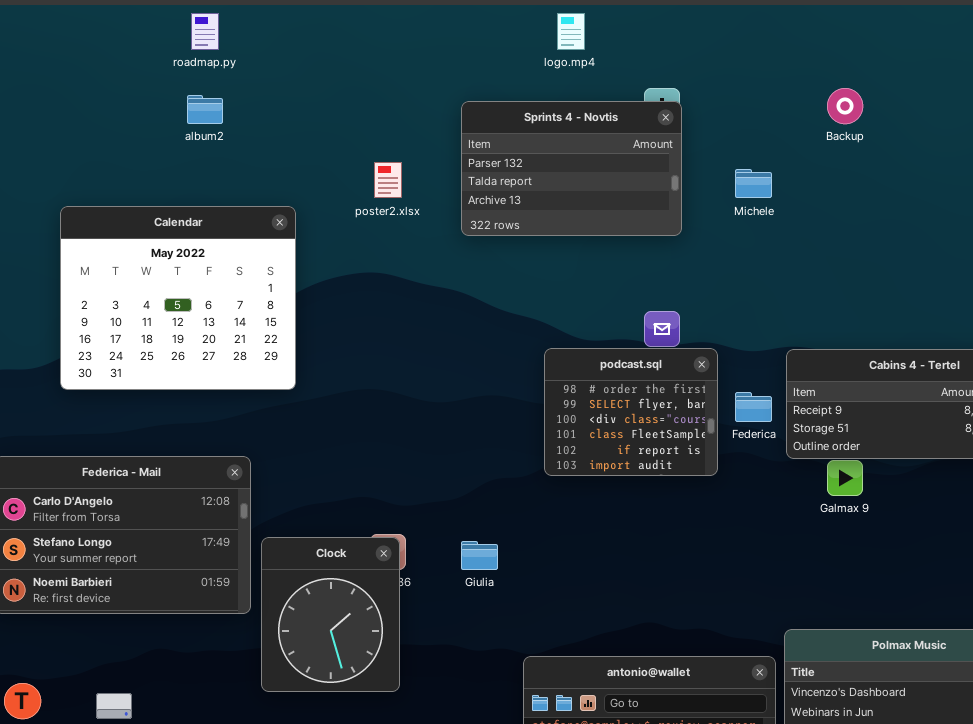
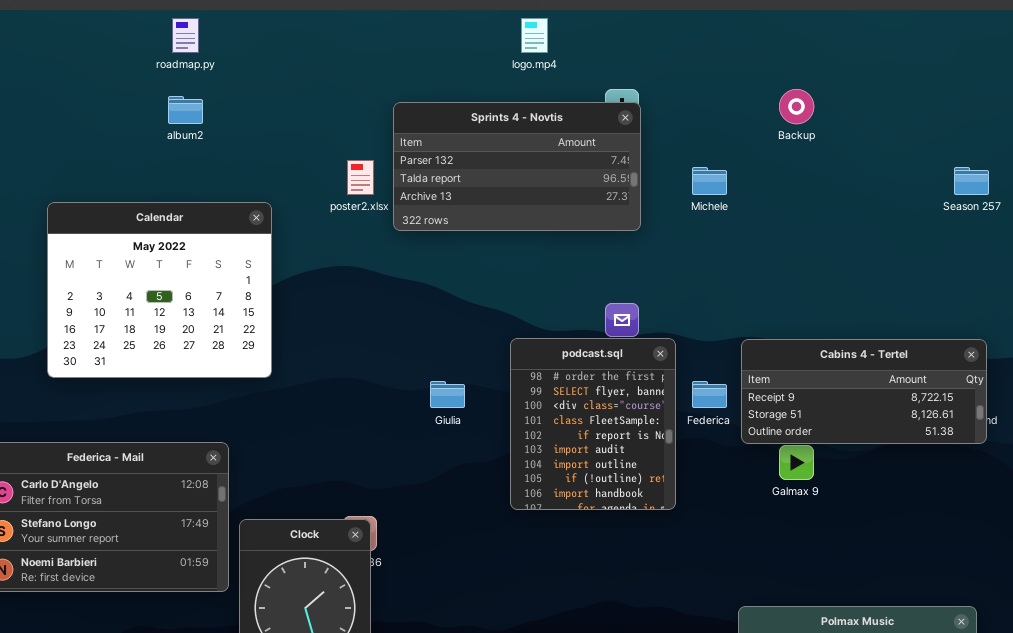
Sprints 4 - Novtis: [461,101,682,236] -> [393,102,641,231], resized
podcast.sql: [544,348,718,476] -> [510,338,676,510], resized
Giulia: [461,541,498,570] -> [430,381,465,408], moved

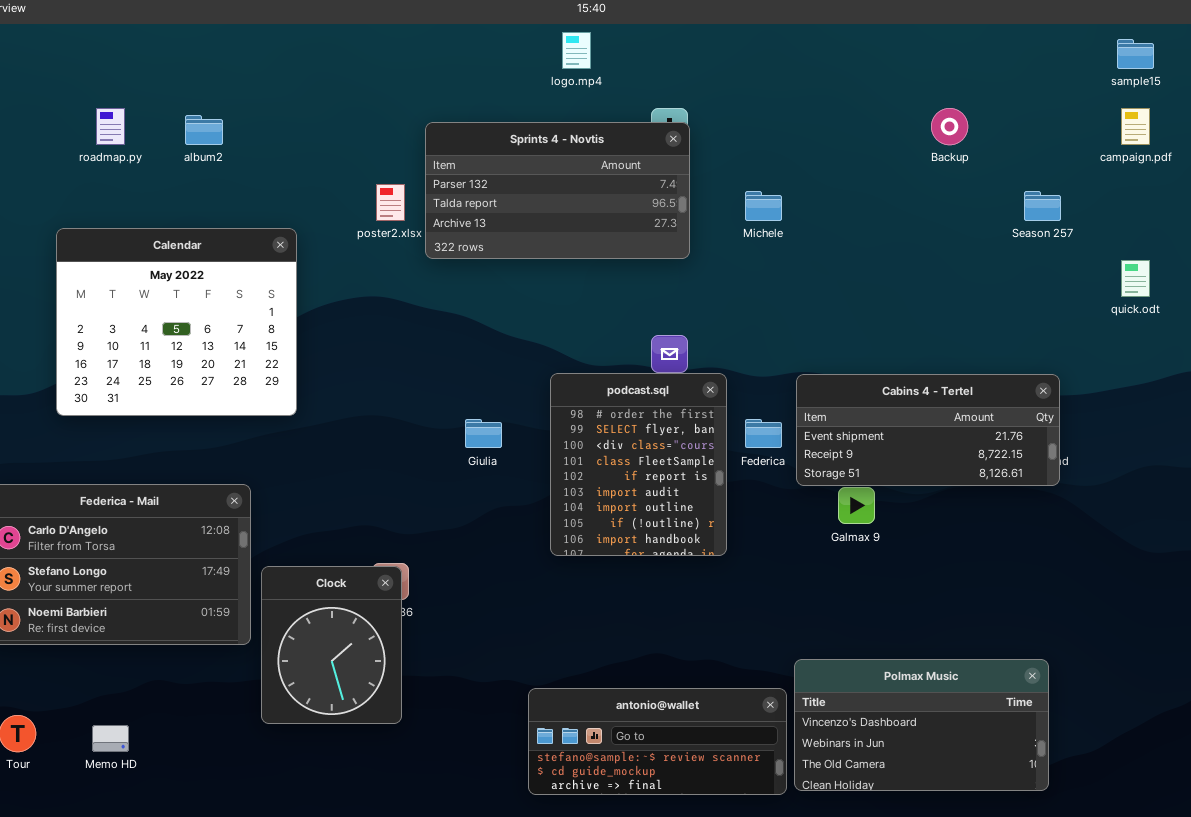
roadmap.py: [172,18,199,53] -> [96,108,125,145], moved
Backup: [779,89,814,124] -> [931,108,968,145], moved
Cabins 4 - Tertel: [741,339,987,444] -> [796,374,1060,486], scrolled up 1 row

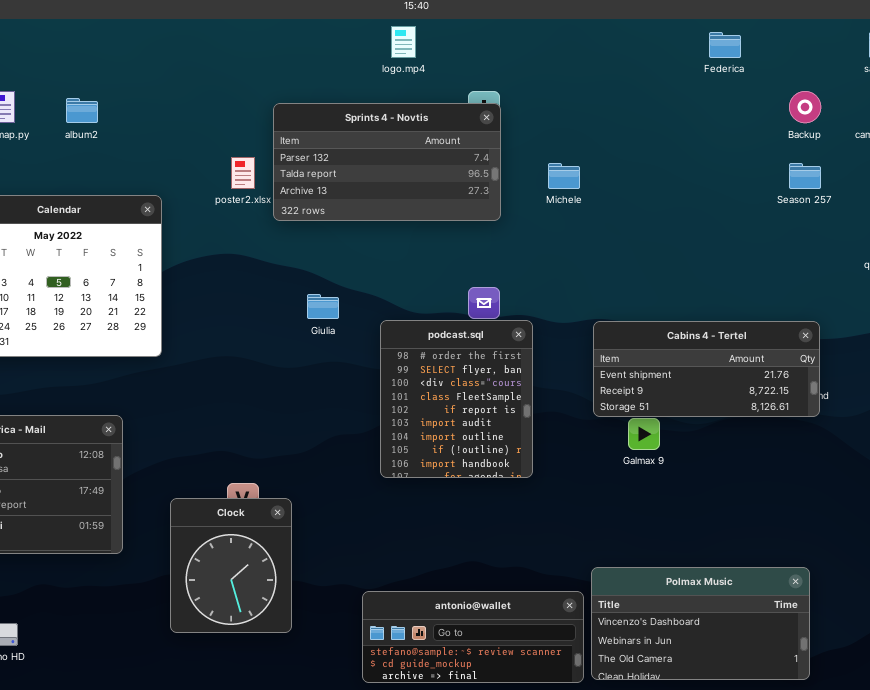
Backup: [931,108,968,145] -> [789,91,821,123], moved
Giulia: [465,419,502,448] -> [307,294,339,319], moved
Federica: [745,419,782,448] -> [709,32,741,58], moved
Clock: [261,566,402,724] -> [170,498,292,633], moved

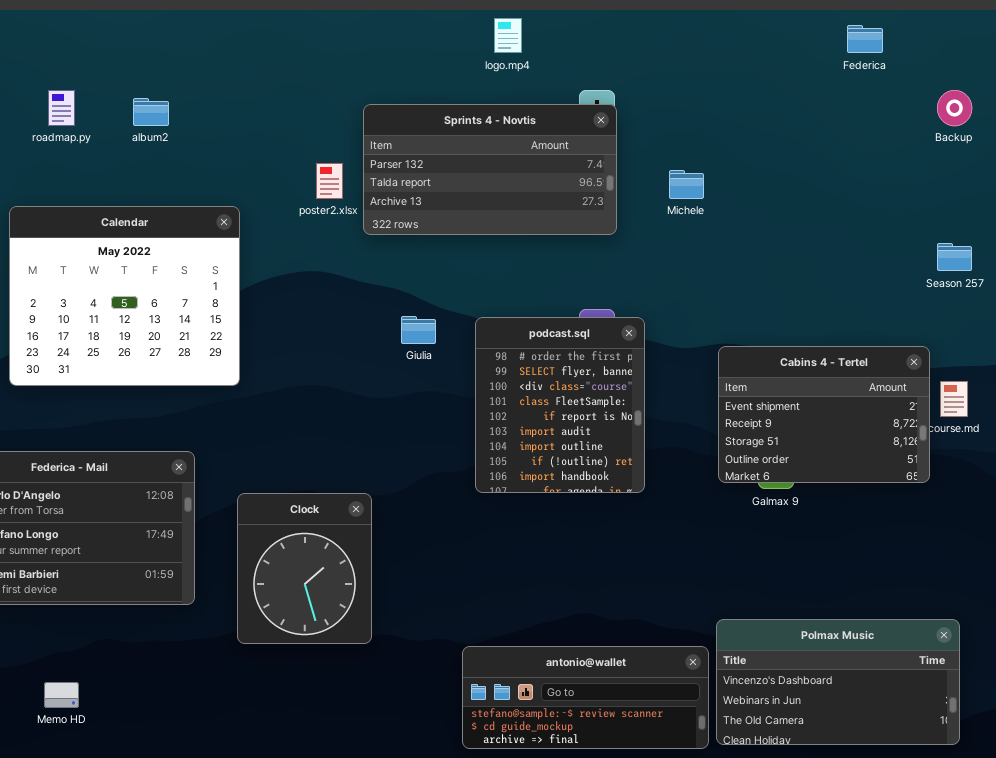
Season 257: [789,163,821,189] -> [937,243,972,271], moved
podcast.sql: [380,320,533,478] -> [475,317,645,493], moved
Cabins 4 - Tertel: [593,321,820,417] -> [718,346,930,483], resized
Clock: [170,498,292,633] -> [237,493,372,644], moved

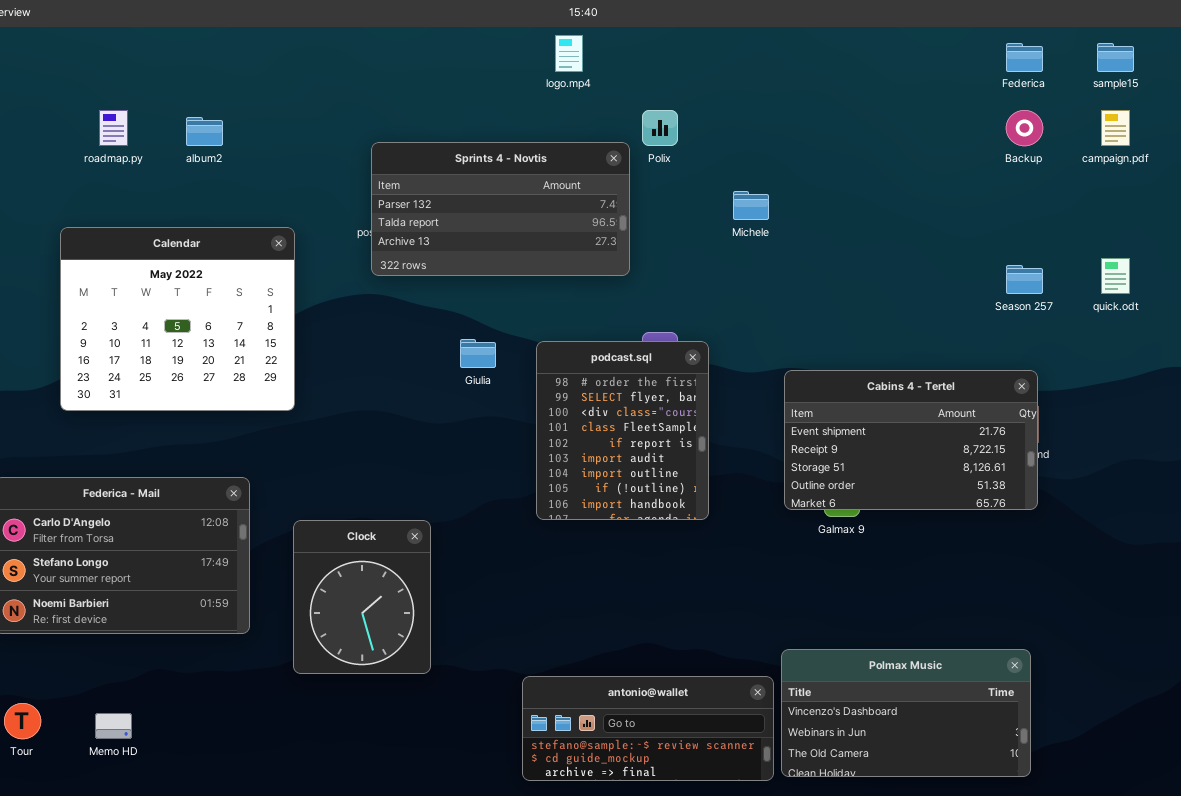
Federica: [847,25,883,53] -> [1006,43,1043,72], moved
Sprints 4 - Novtis: [363,104,617,235] -> [371,142,630,276], moved
Cabins 4 - Tertel: [718,346,930,483] -> [784,370,1038,510], resized

